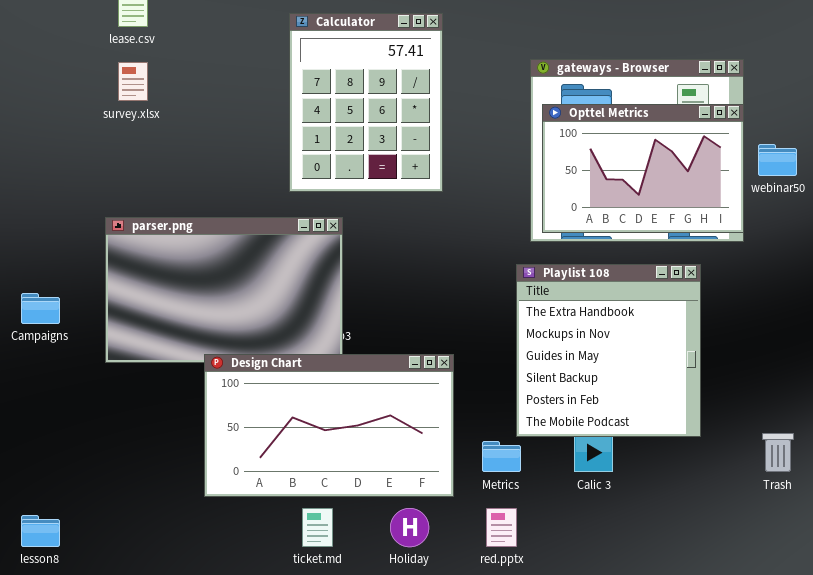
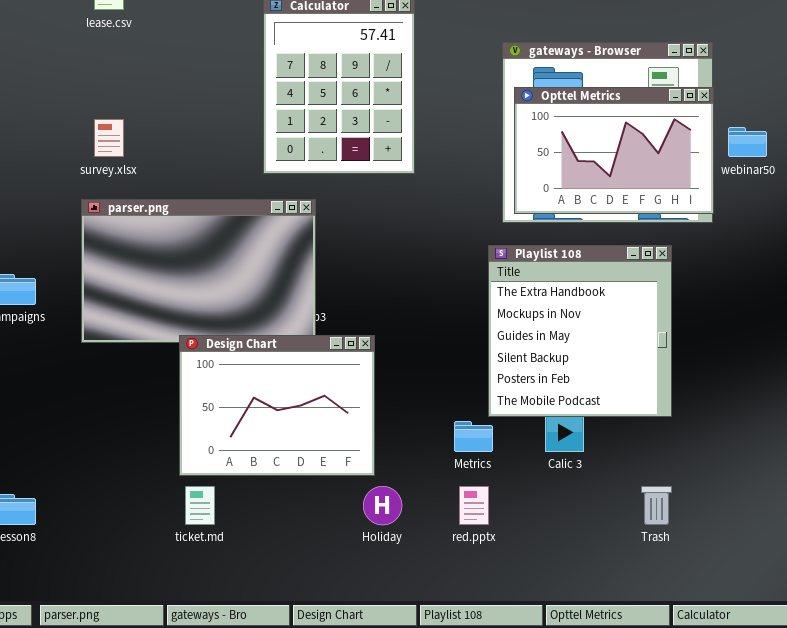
survey.xlsx: [118,62,148,101] -> [94,119,124,157], moved
Design Chart: [204,354,454,497] -> [179,335,375,476], resized
Trash: [762,433,794,472] -> [641,486,672,525], moved
ticket.md: [302,508,333,547] -> [185,486,215,525], moved

